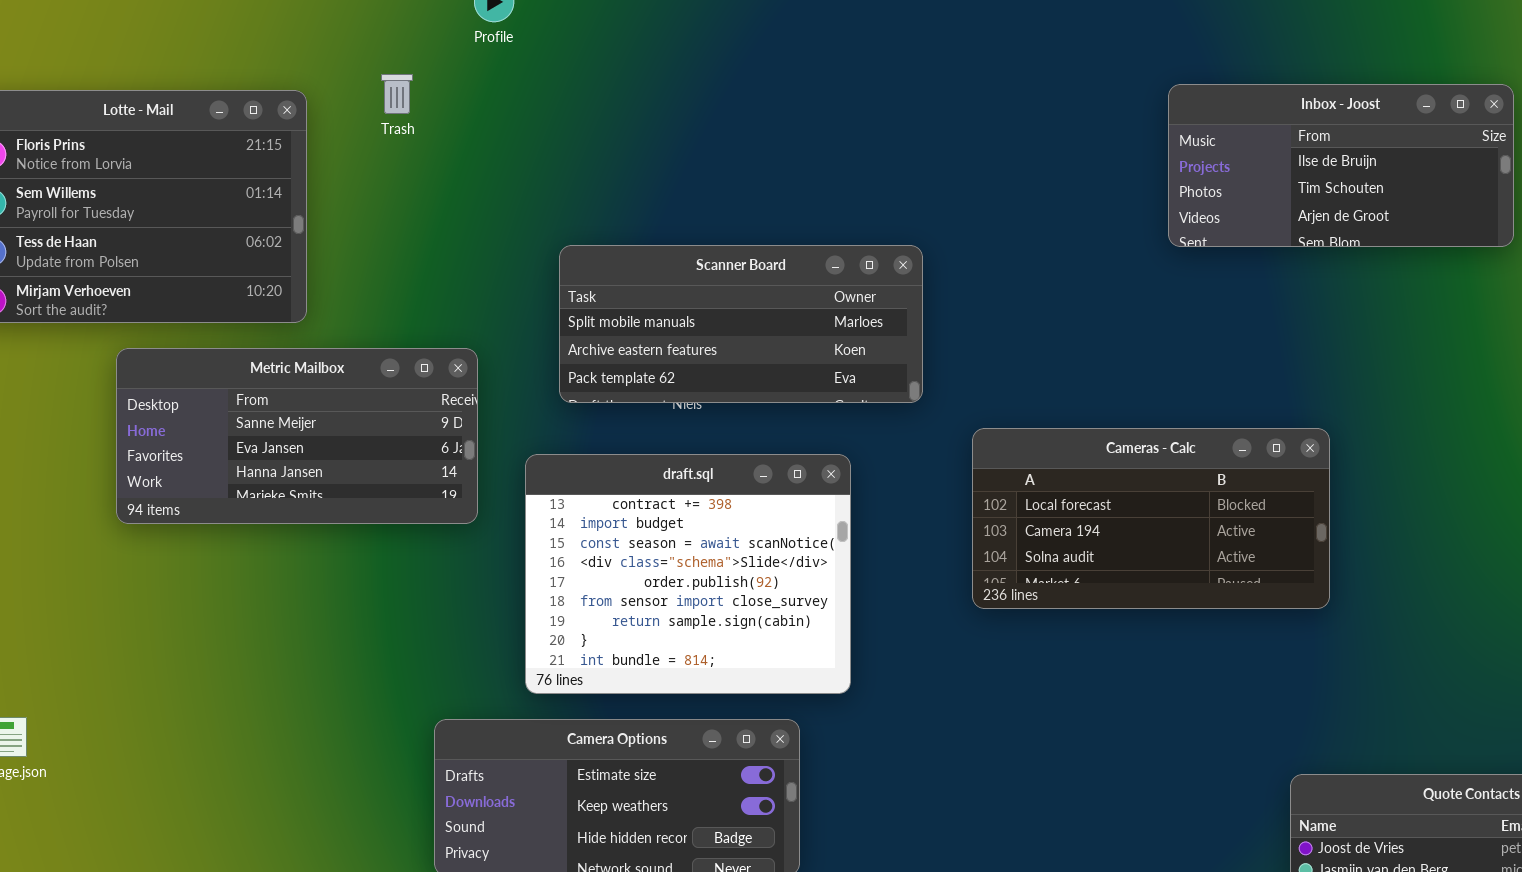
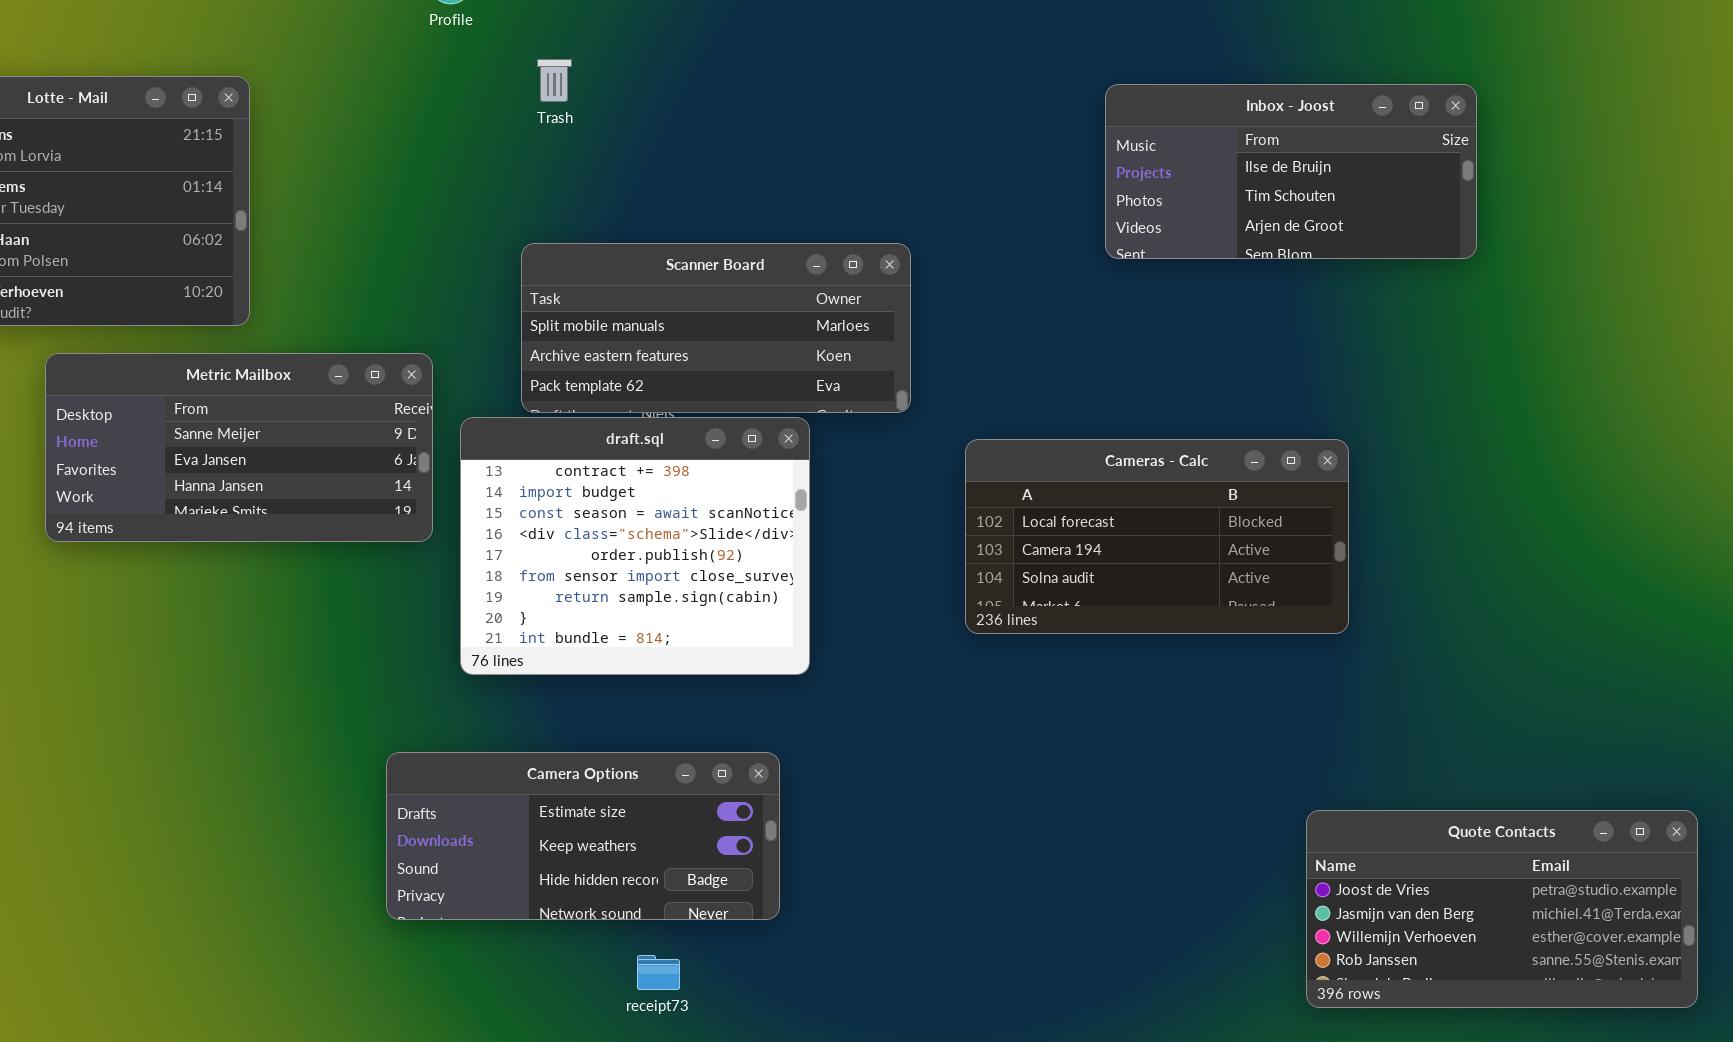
Trash: [381,74,413,114] -> [537,59,572,102], moved
Inbox - Joost: [1168,84,1514,247] -> [1105,84,1477,259], moved
draft.sql: [525,454,851,694] -> [460,417,810,675], moved

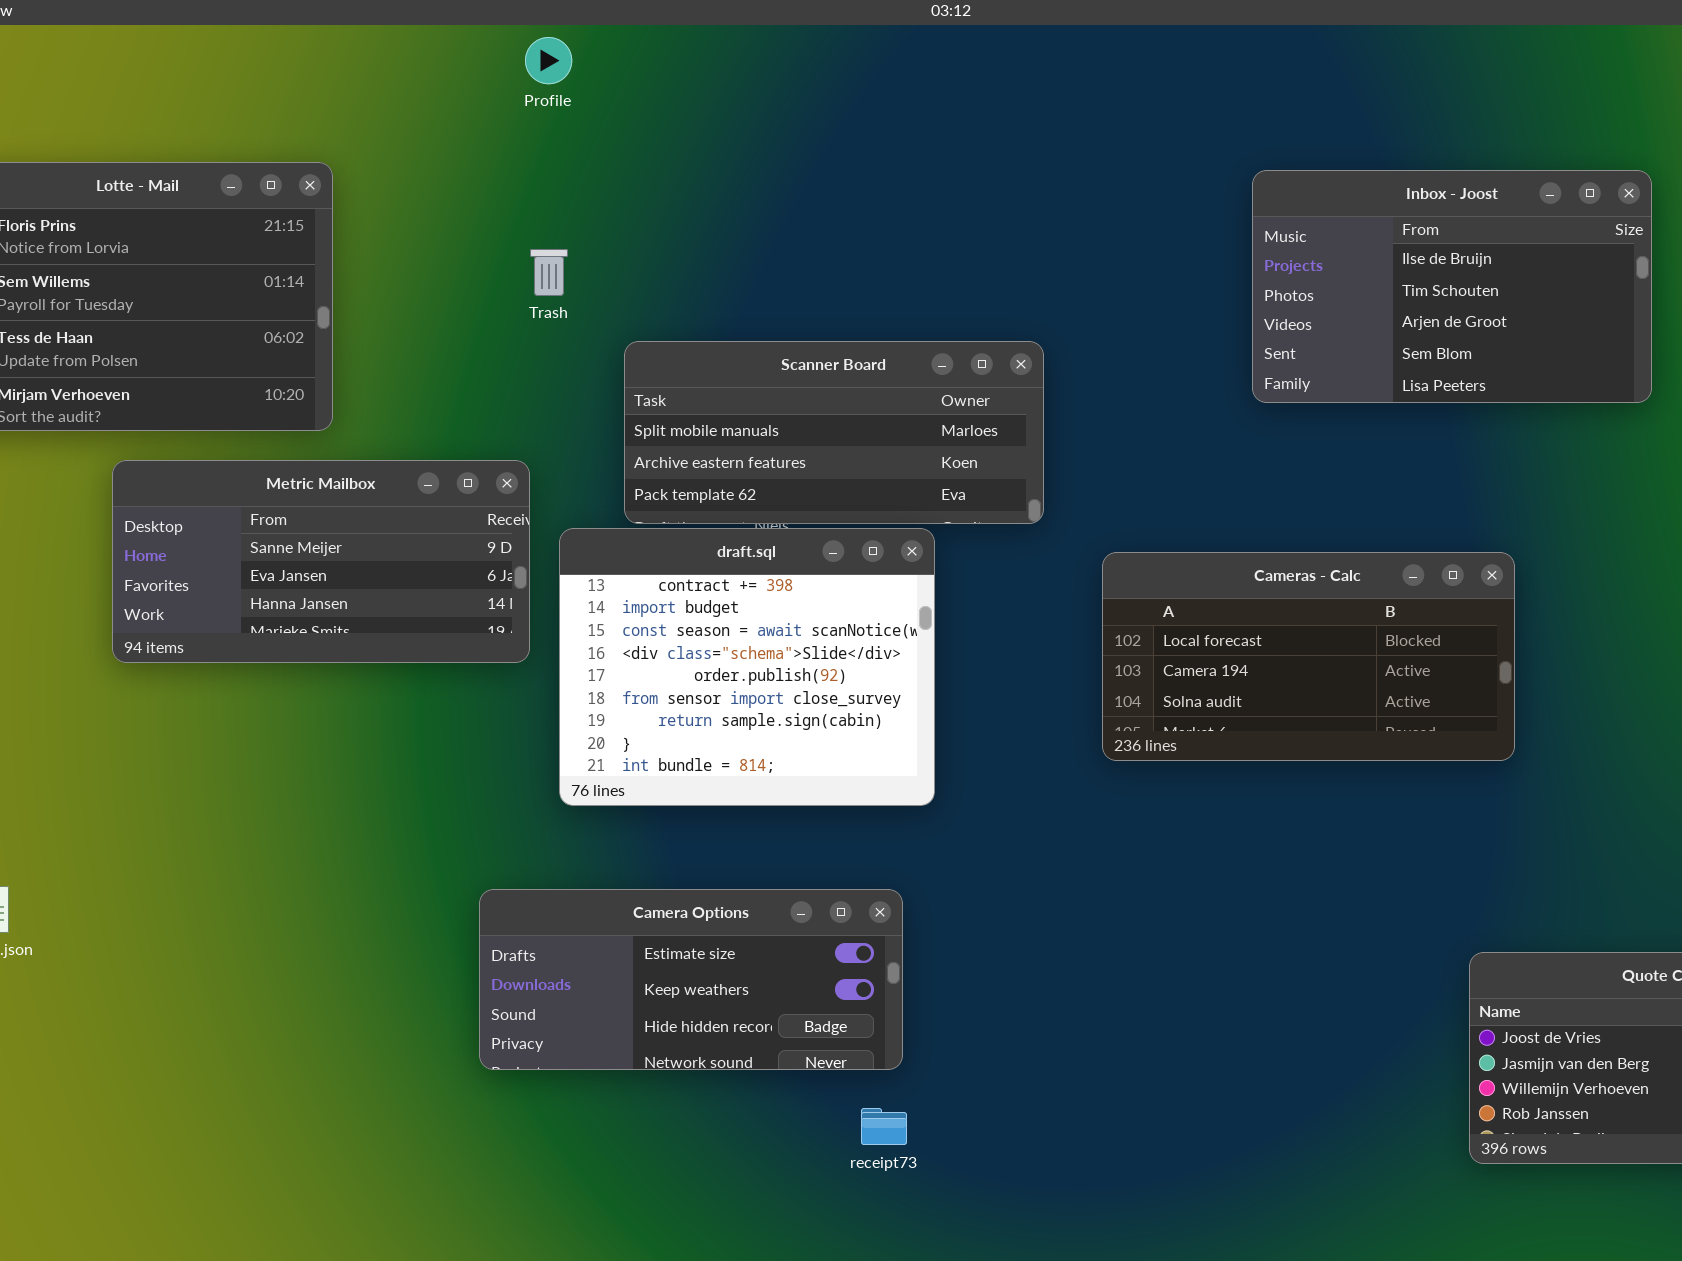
Trash: [537,59,572,102] -> [530,249,568,296], moved
Inbox - Joost: [1105,84,1477,259] -> [1252,170,1652,403], resized
receipt73: [637,955,680,990] -> [861,1108,907,1145], moved

